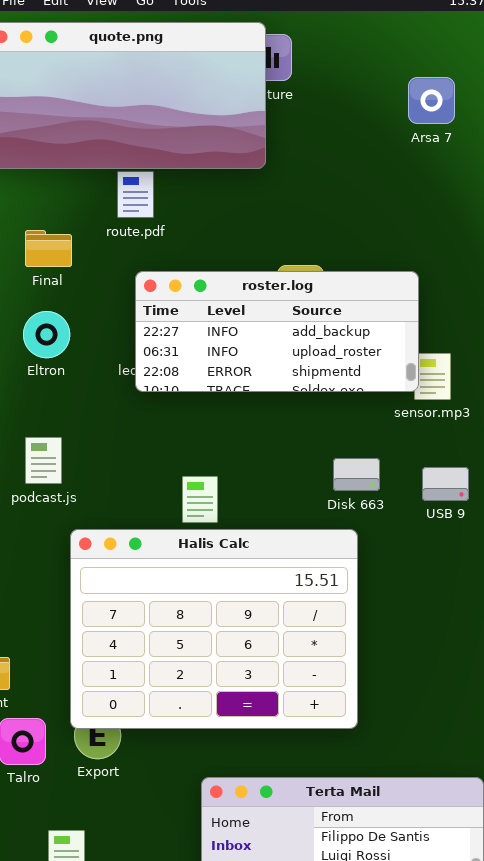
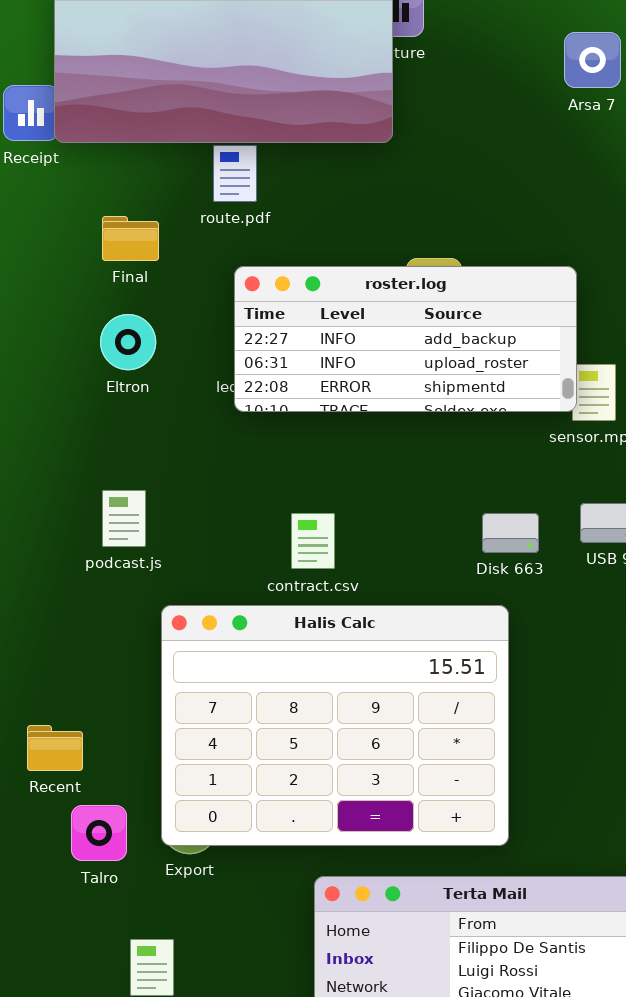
podcast.js: [25,437,62,484] -> [102,490,146,547], moved
Disk 663: [333,458,380,491] -> [482,513,539,553], moved
Halis Calc: [70,529,358,729] -> [161,605,509,846], moved

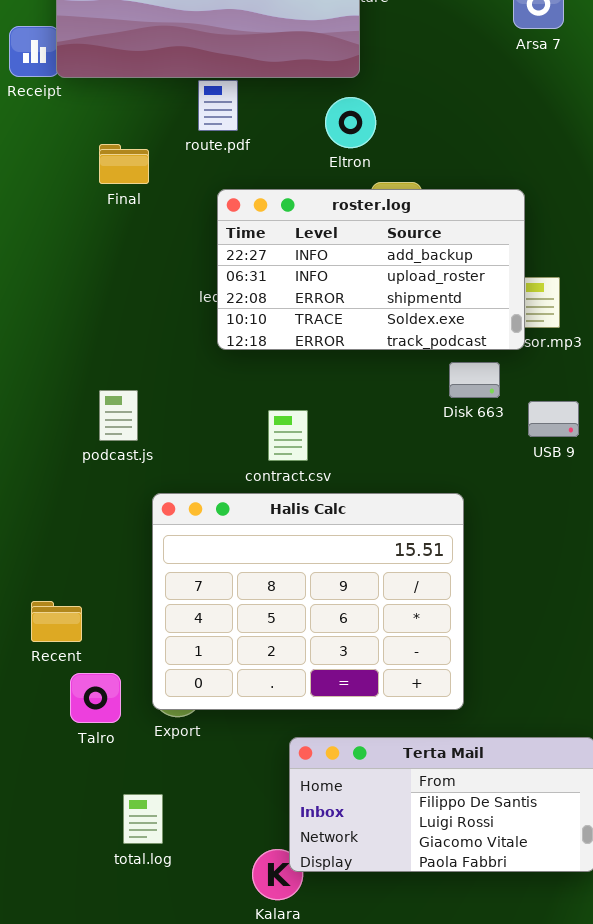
roster.log: [234,266,577,412] -> [217,189,525,350], resized
Eltron: [100,314,156,370] -> [325,97,376,148], moved
Disk 663: [482,513,539,553] -> [449,362,500,398], moved

